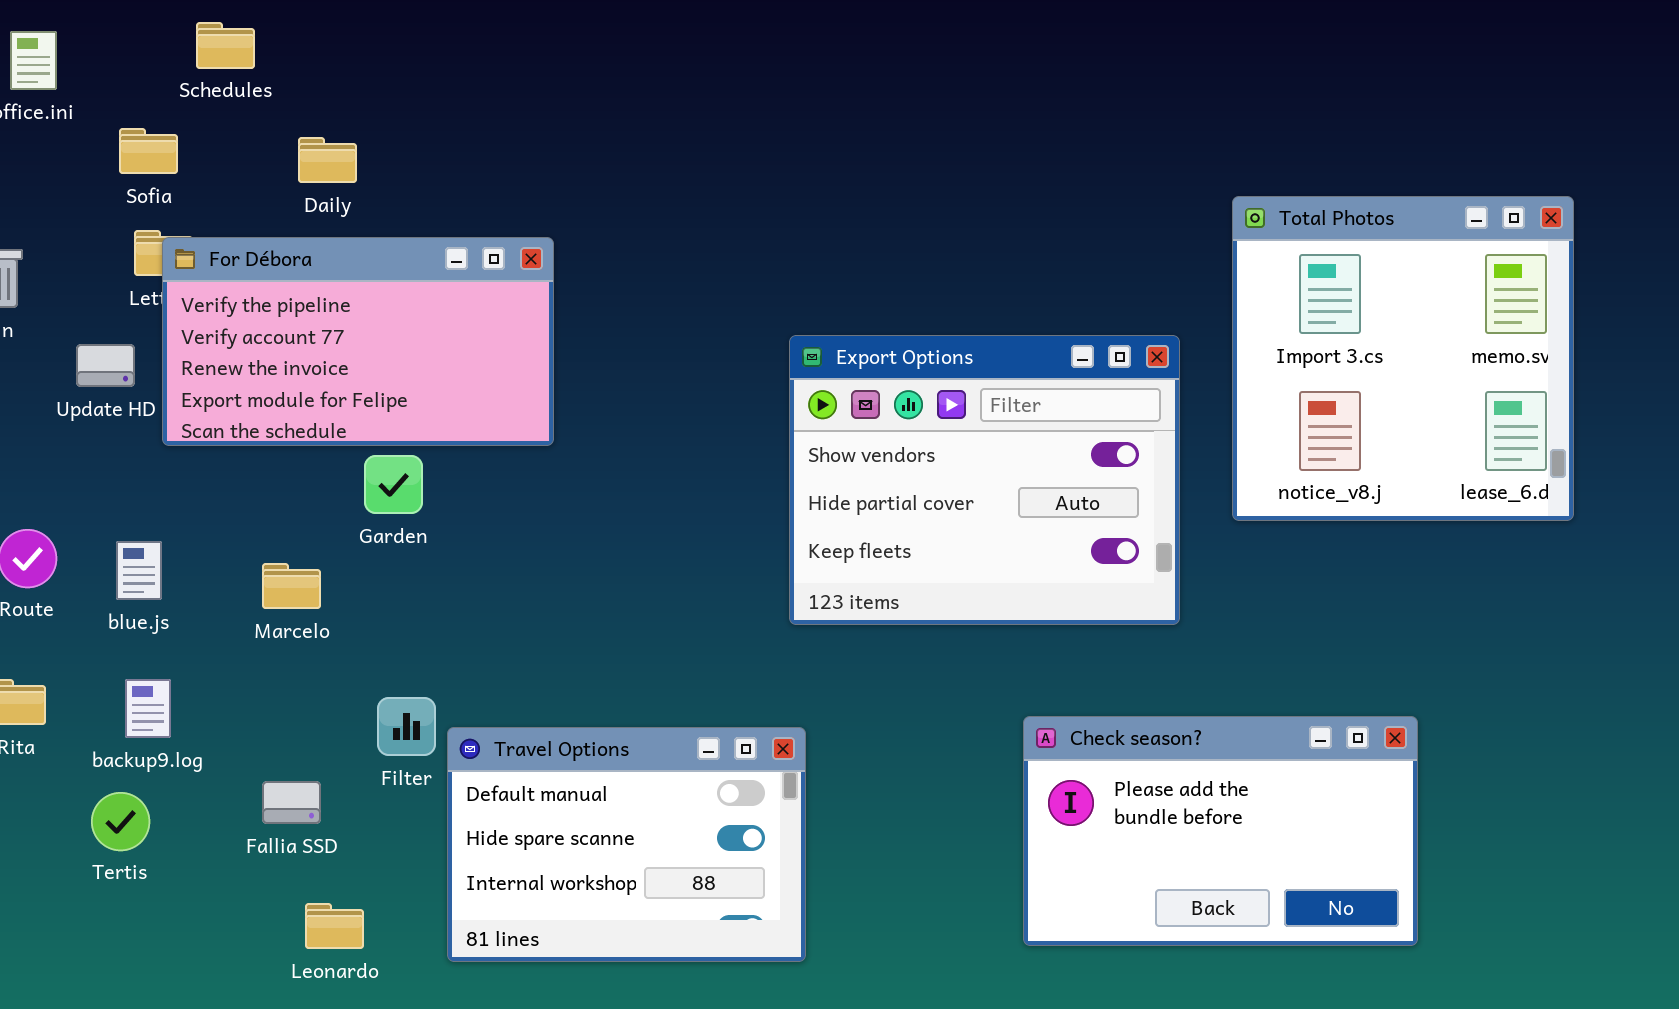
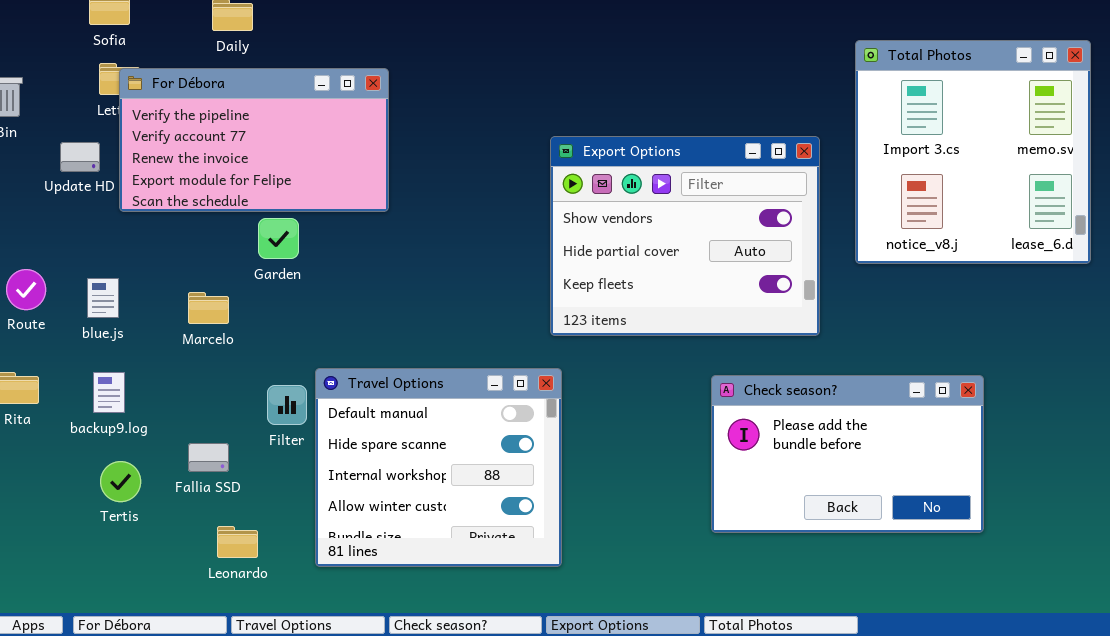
Check season?: [1023,716,1418,946] -> [711,375,984,533], moved
Travel Options: [447,727,806,962] -> [315,368,562,567], resized
Tertis: [91,792,150,851] -> [100,461,141,502], moved

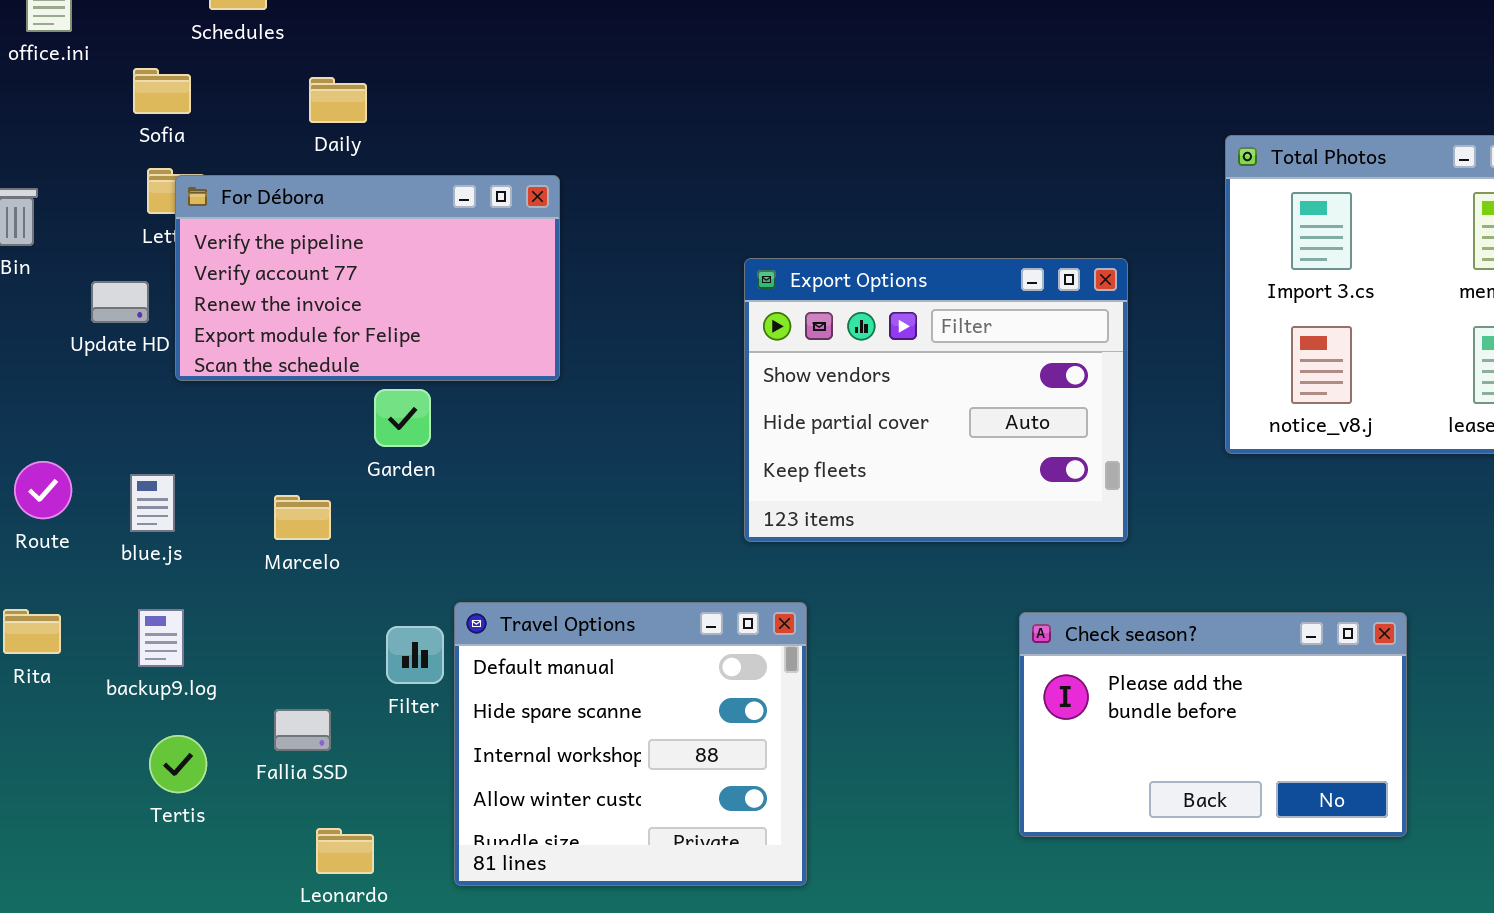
Export Options: [550,136,820,336] -> [744,258,1128,542], moved

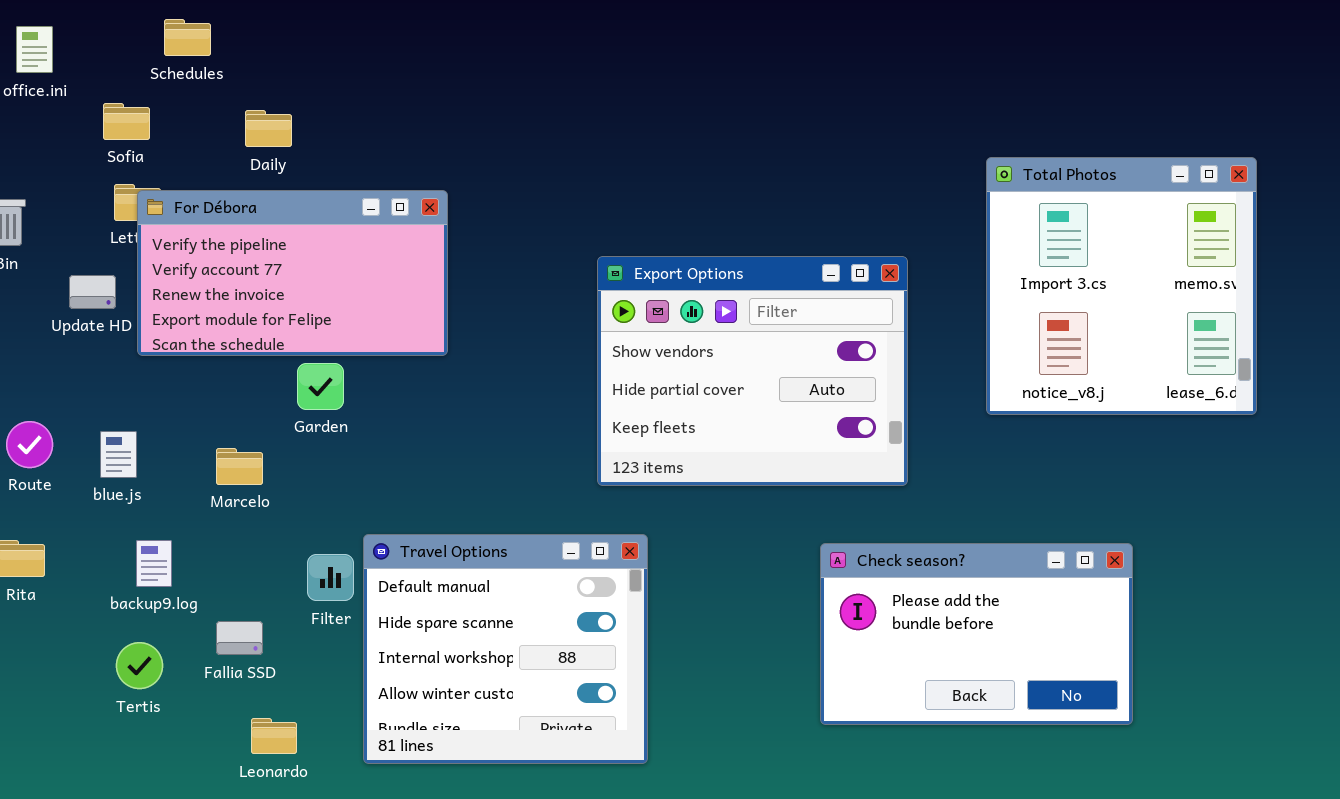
backup9.log: [138,609,184,667] -> [136,540,172,587], moved

